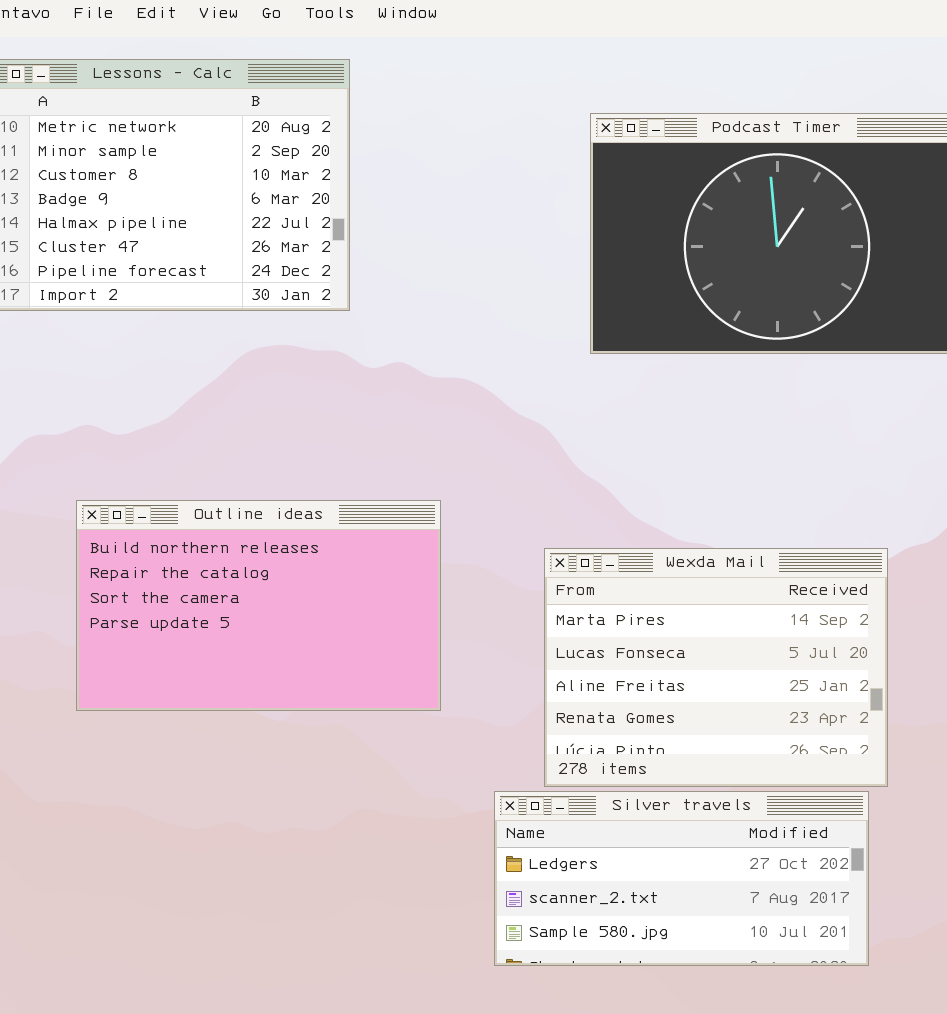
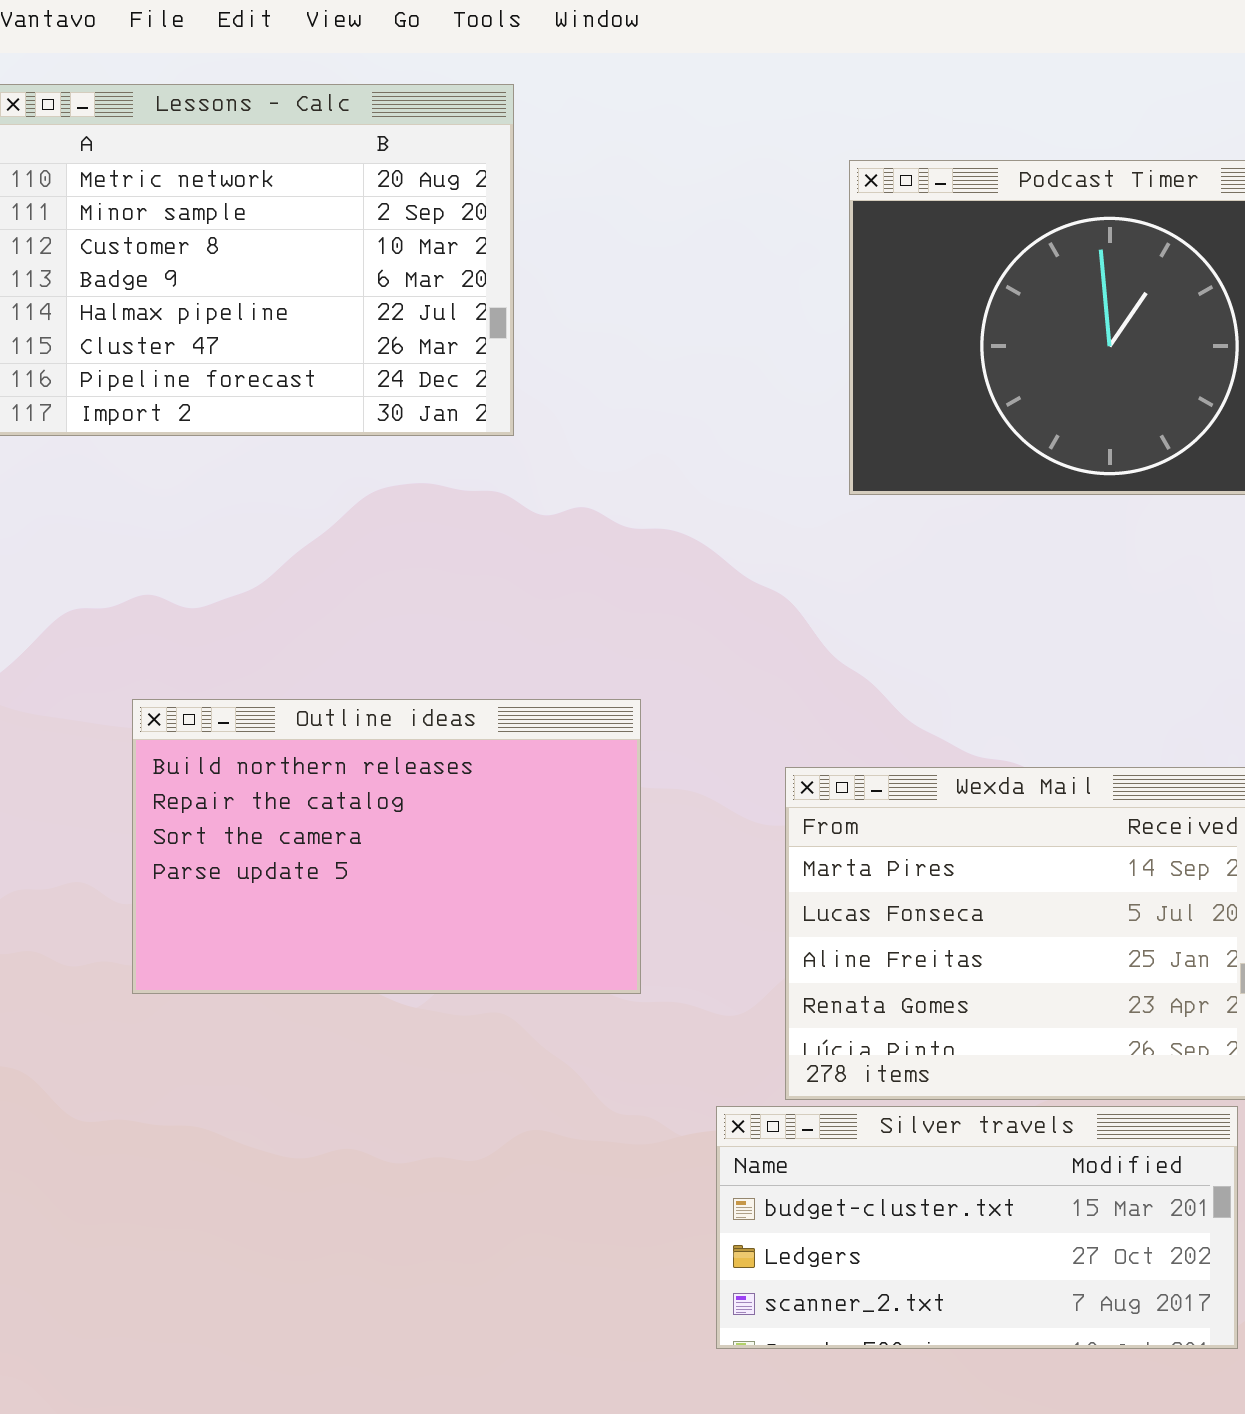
Silver travels: [494,791,869,966] -> [716,1106,1238,1349], scrolled up 1 row

